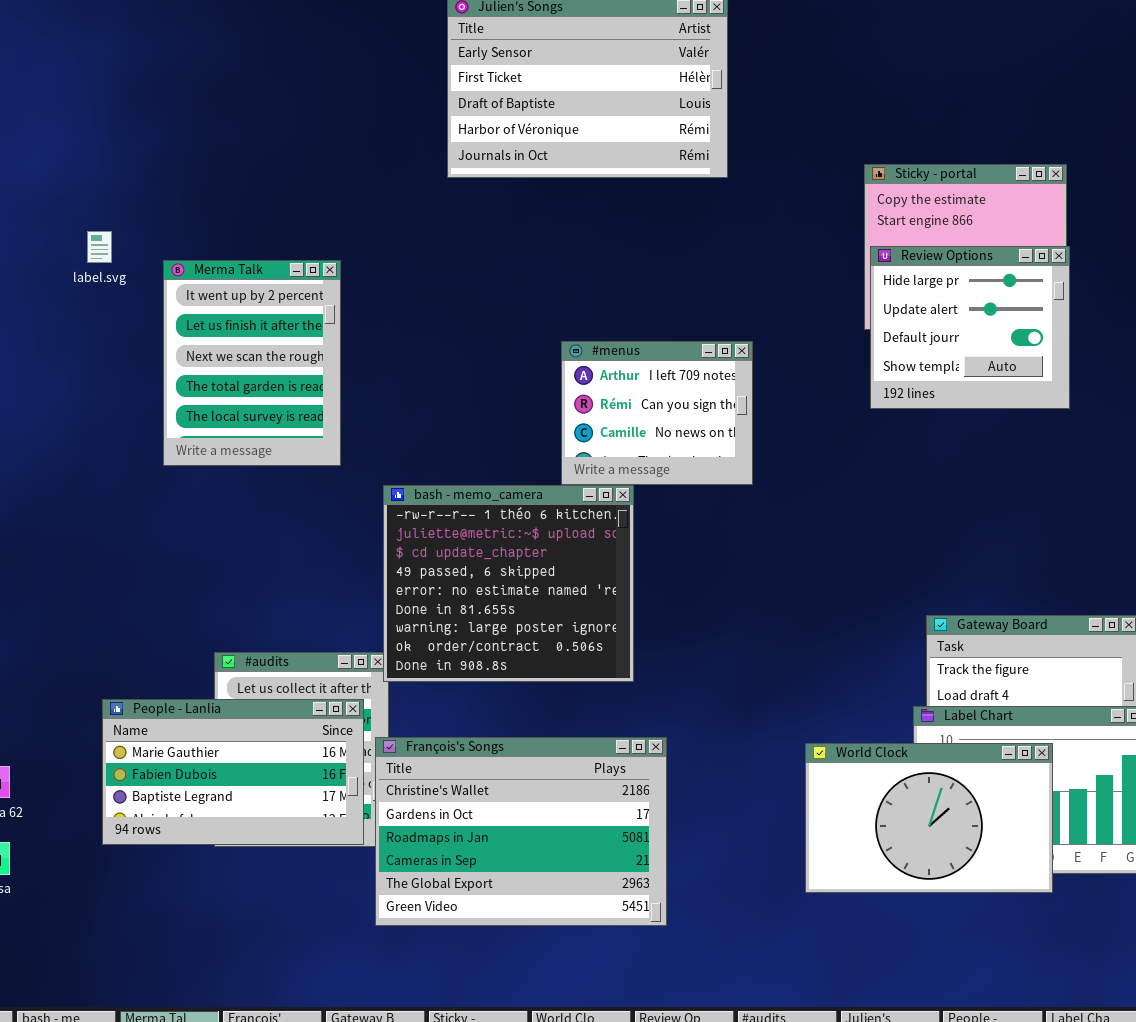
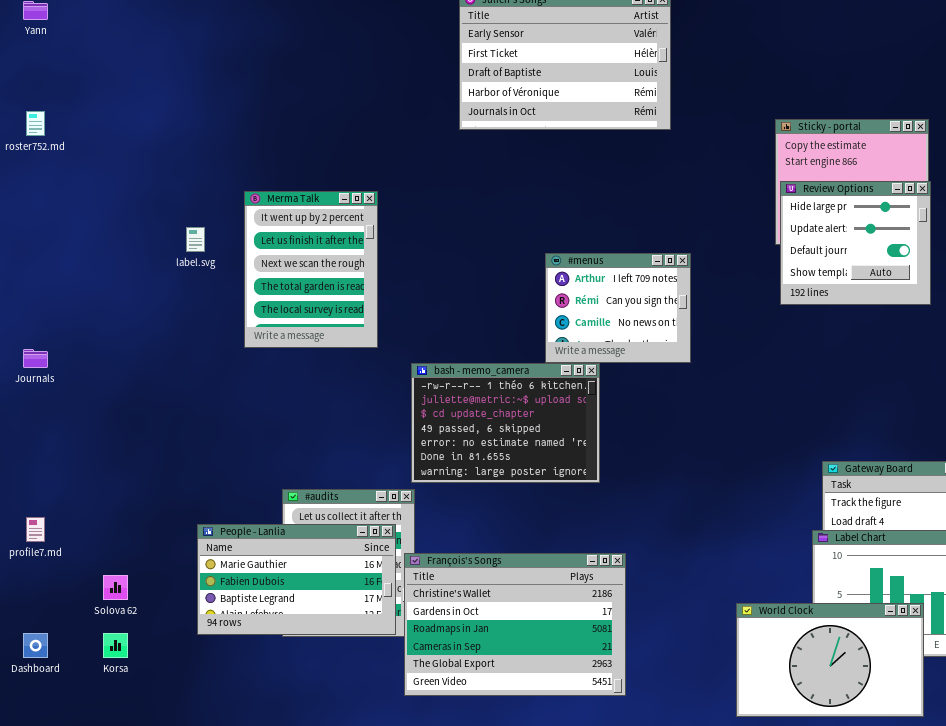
label.svg: [87,231,112,263] -> [186,227,205,252], moved
bash - memo_camera: [383,485,634,682] -> [411,363,600,483], resized
World Clock: [805,743,1053,893] -> [736,603,924,717], moved

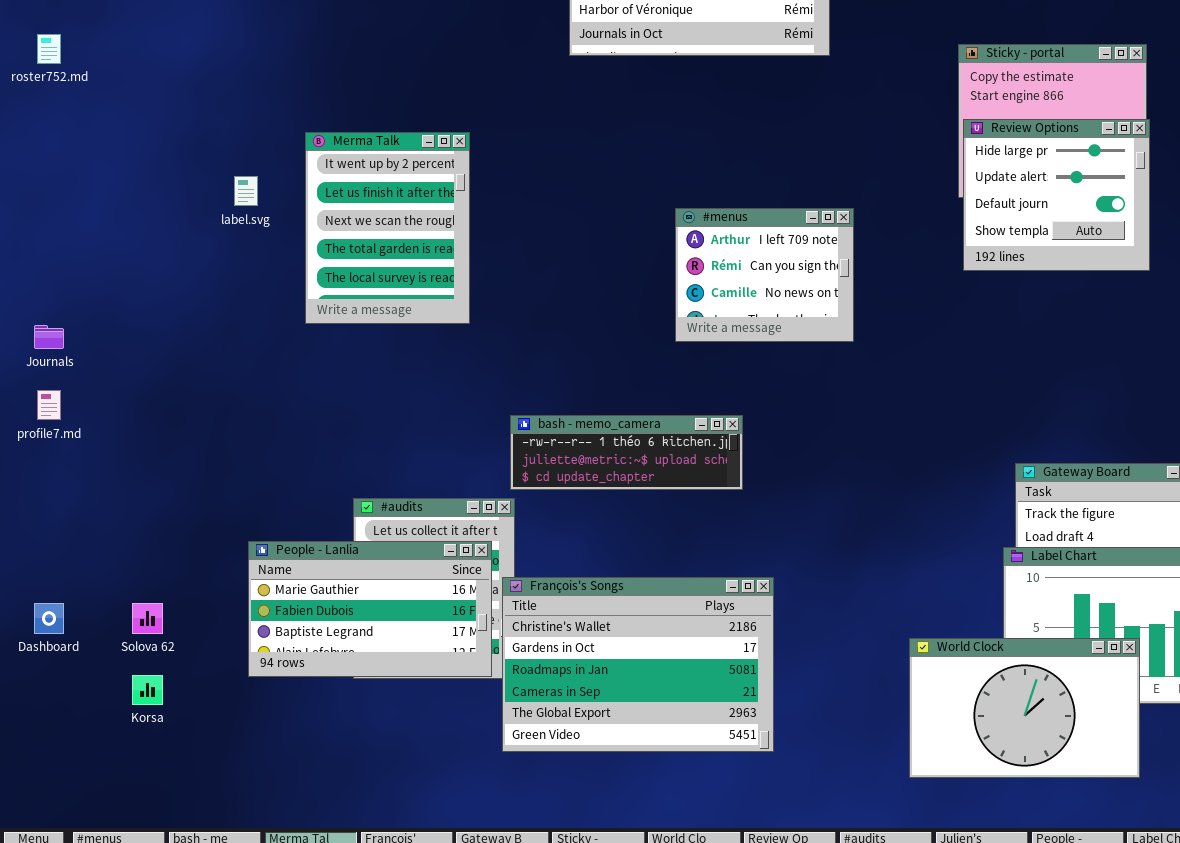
bash - memo_camera: [411,363,600,483] -> [510,415,743,490], resized
profile7.md: [26,517,45,542] -> [37,390,61,420], moved
Dashboard: [23,633,48,658] -> [34,603,64,634], moved

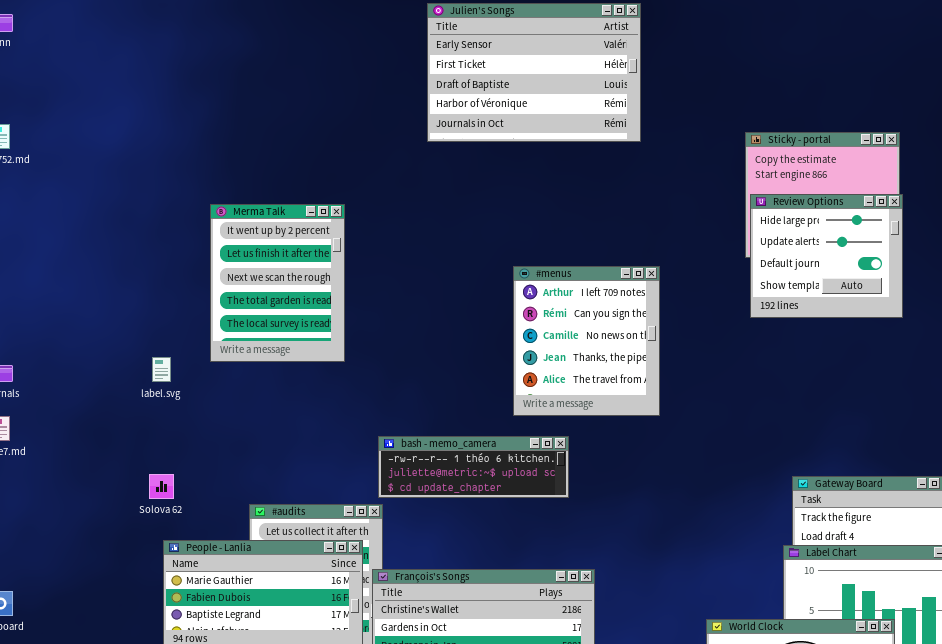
label.svg: [234,176,258,206] -> [152,357,171,382], moved
#menus: [675,208,854,342] -> [513,266,660,416], resized
Solova 62: [132,603,163,634] -> [149,474,174,499], moved

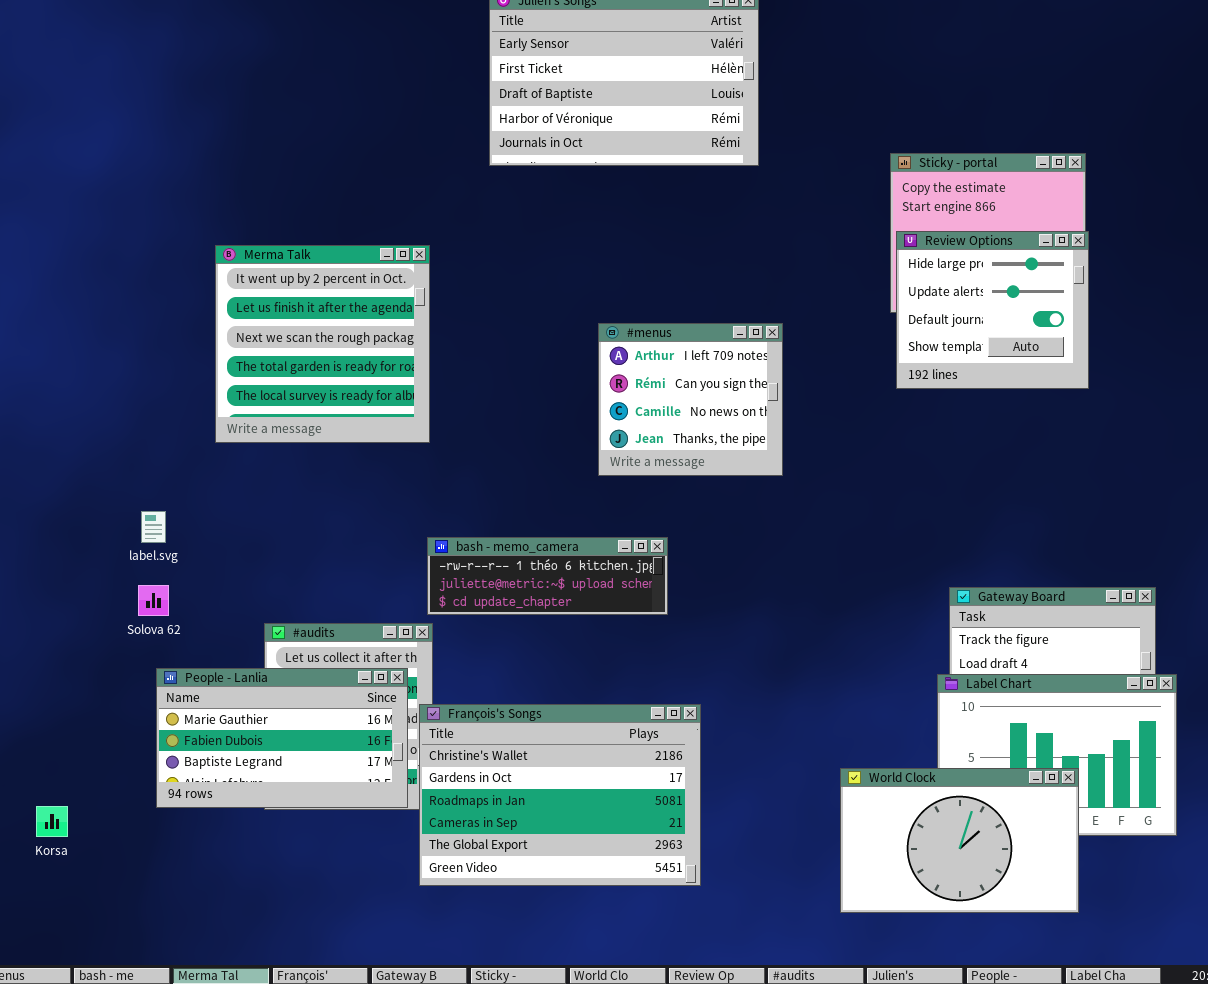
Merma Talk: [210,204,345,362] -> [215,245,430,443], resized
#menus: [513,266,660,416] -> [598,323,783,476], resized
label.svg: [152,357,171,382] -> [141,511,166,543], moved

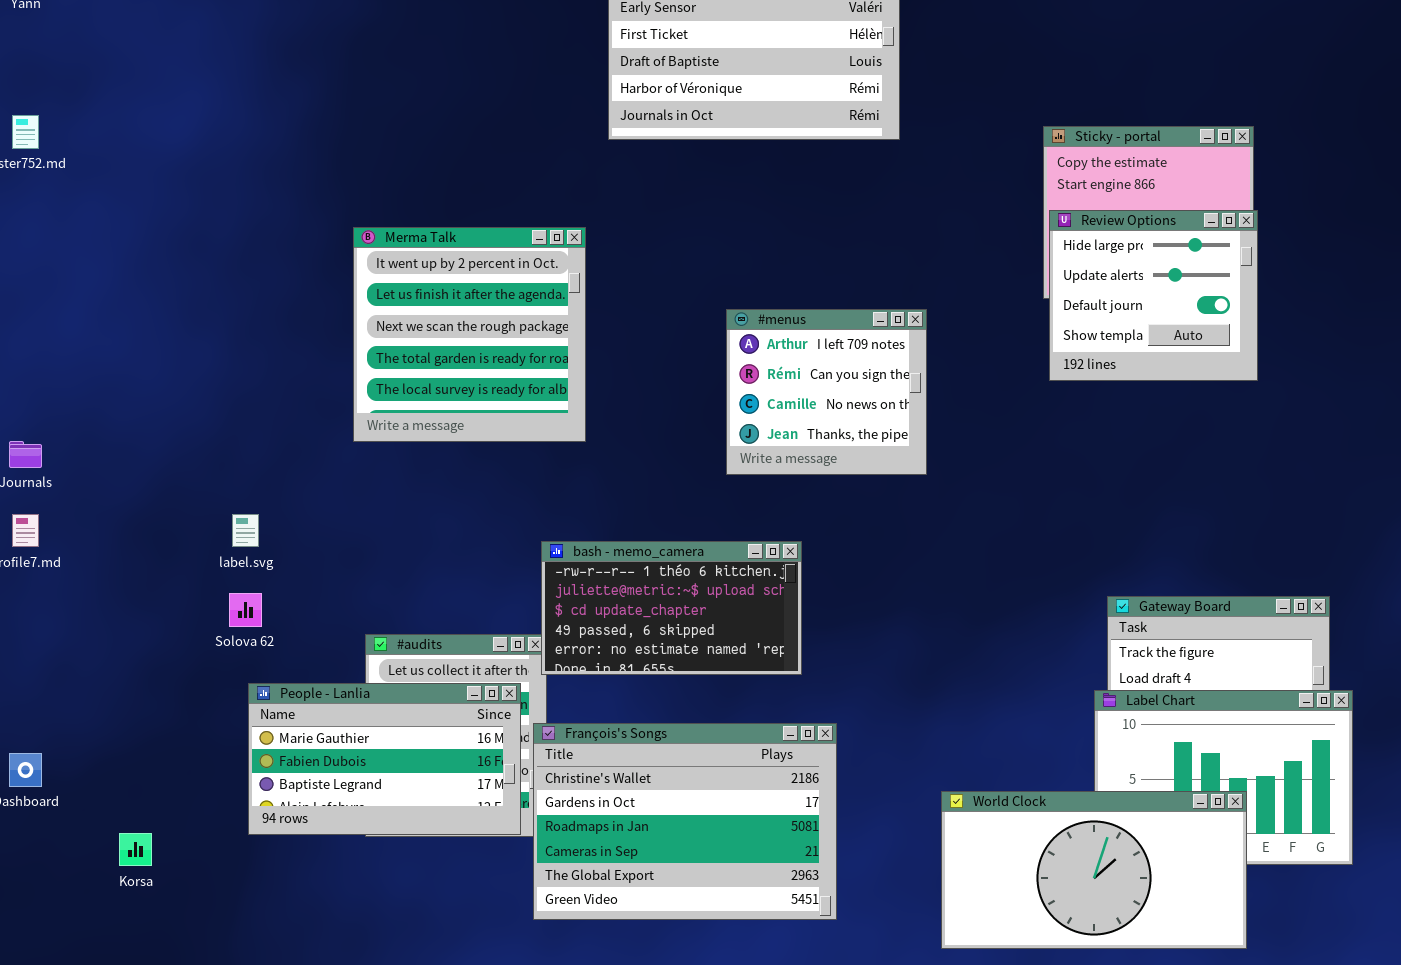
Merma Talk: [215,245,430,443] -> [353,227,586,442], moved
bash - memo_camera: [427,537,668,615] -> [541,541,802,675], resized
World Clock: [840,768,1079,913] -> [941,791,1247,949], resized

